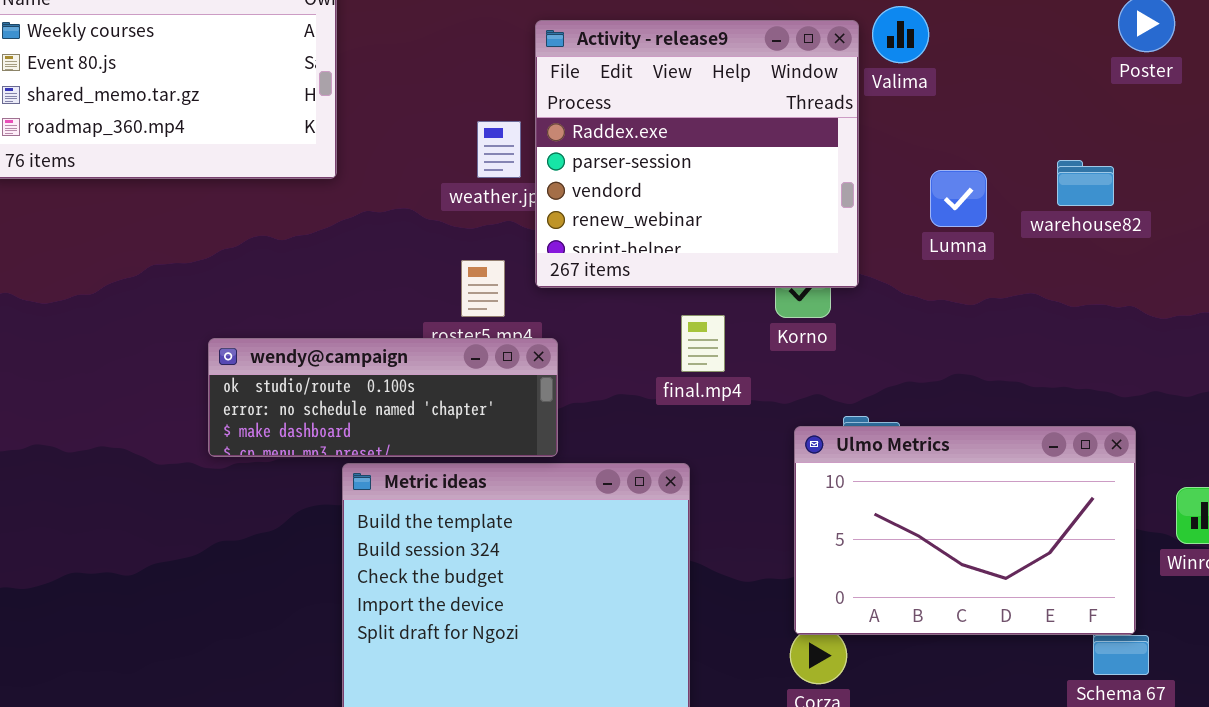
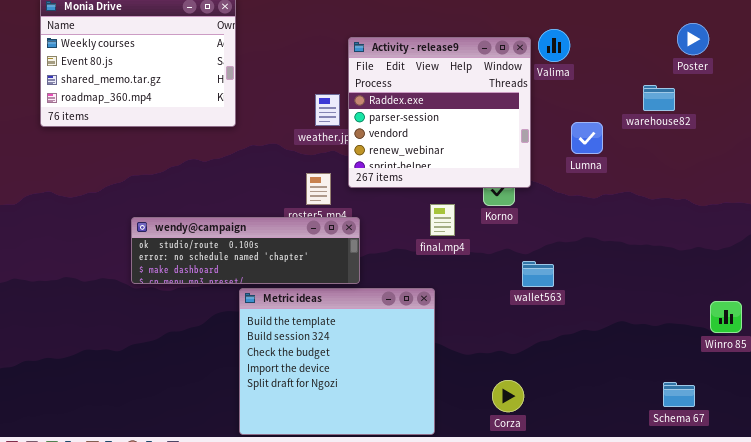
warehouse82: [1057,160,1114,206] -> [643,85,675,111], moved
wendy@campaign: [208,338,558,457] -> [131,217,360,284], resized
Ulmo Metrics: [794,426,1136,635] -> none, closed

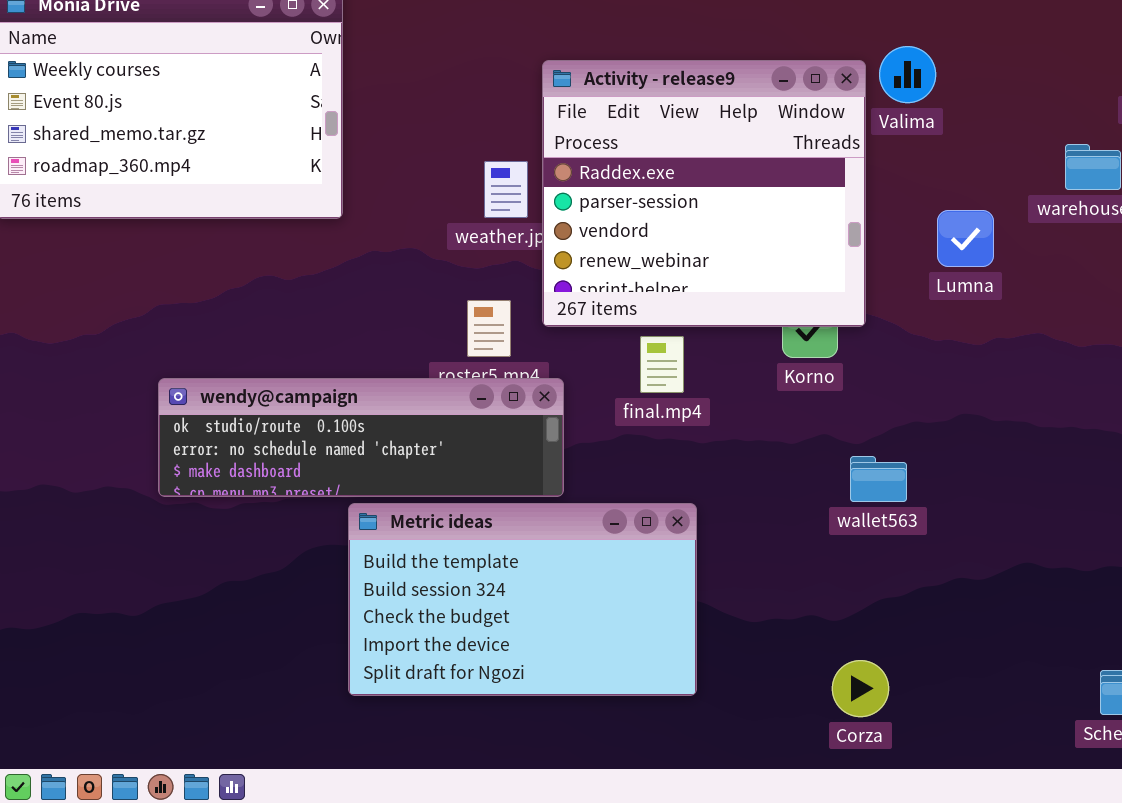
final.mp4: [430,204,455,236] -> [640,336,684,393], moved
Metric ideas: [239,288,435,435] -> [348,503,697,696], resized
Corza: [492,380,524,412] -> [832,660,889,717], moved

